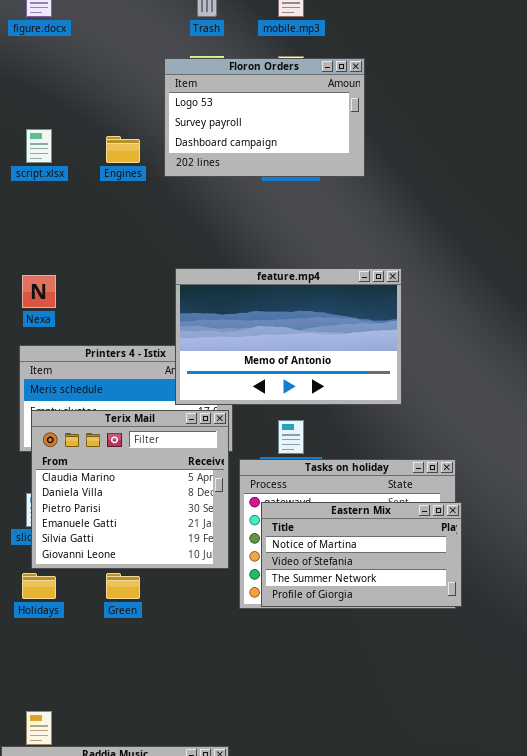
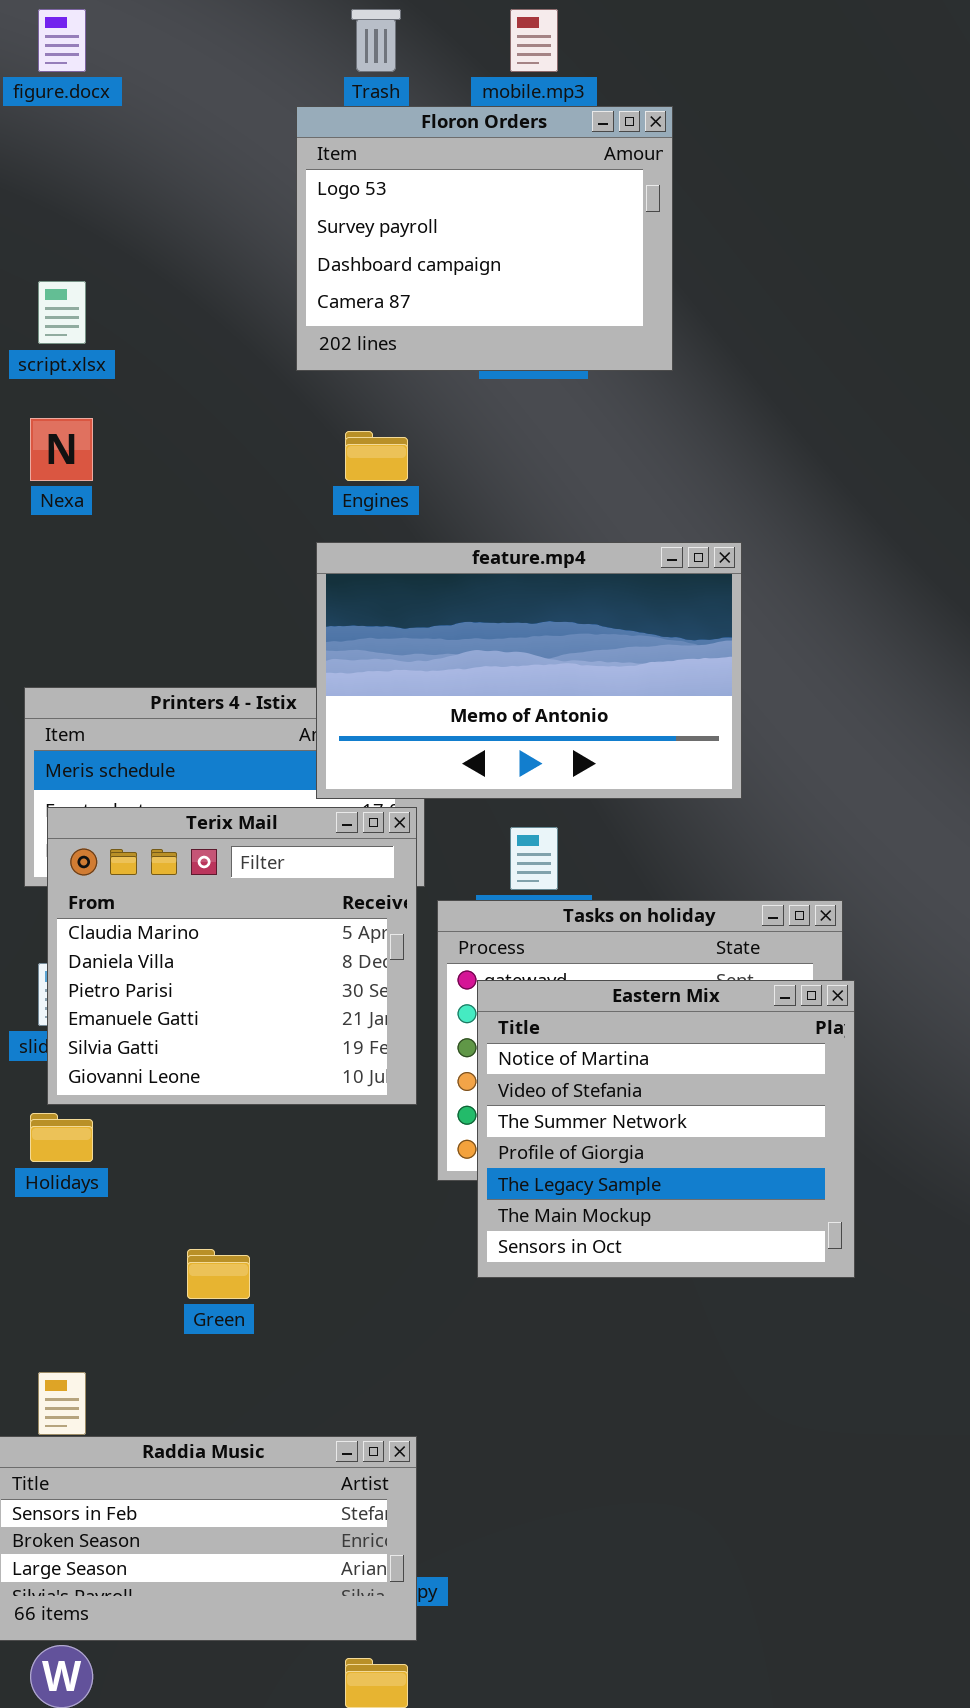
Floron Orders: [164,58,365,177] -> [296,106,673,371], resized
Engines: [106,136,140,163] -> [345,431,408,481], moved
Nexa: [22,275,56,308] -> [30,418,93,481], moved
Eastern Mix: [261,502,462,607] -> [477,980,855,1278], resized
Green: [106,573,140,599] -> [187,1249,250,1299], moved

